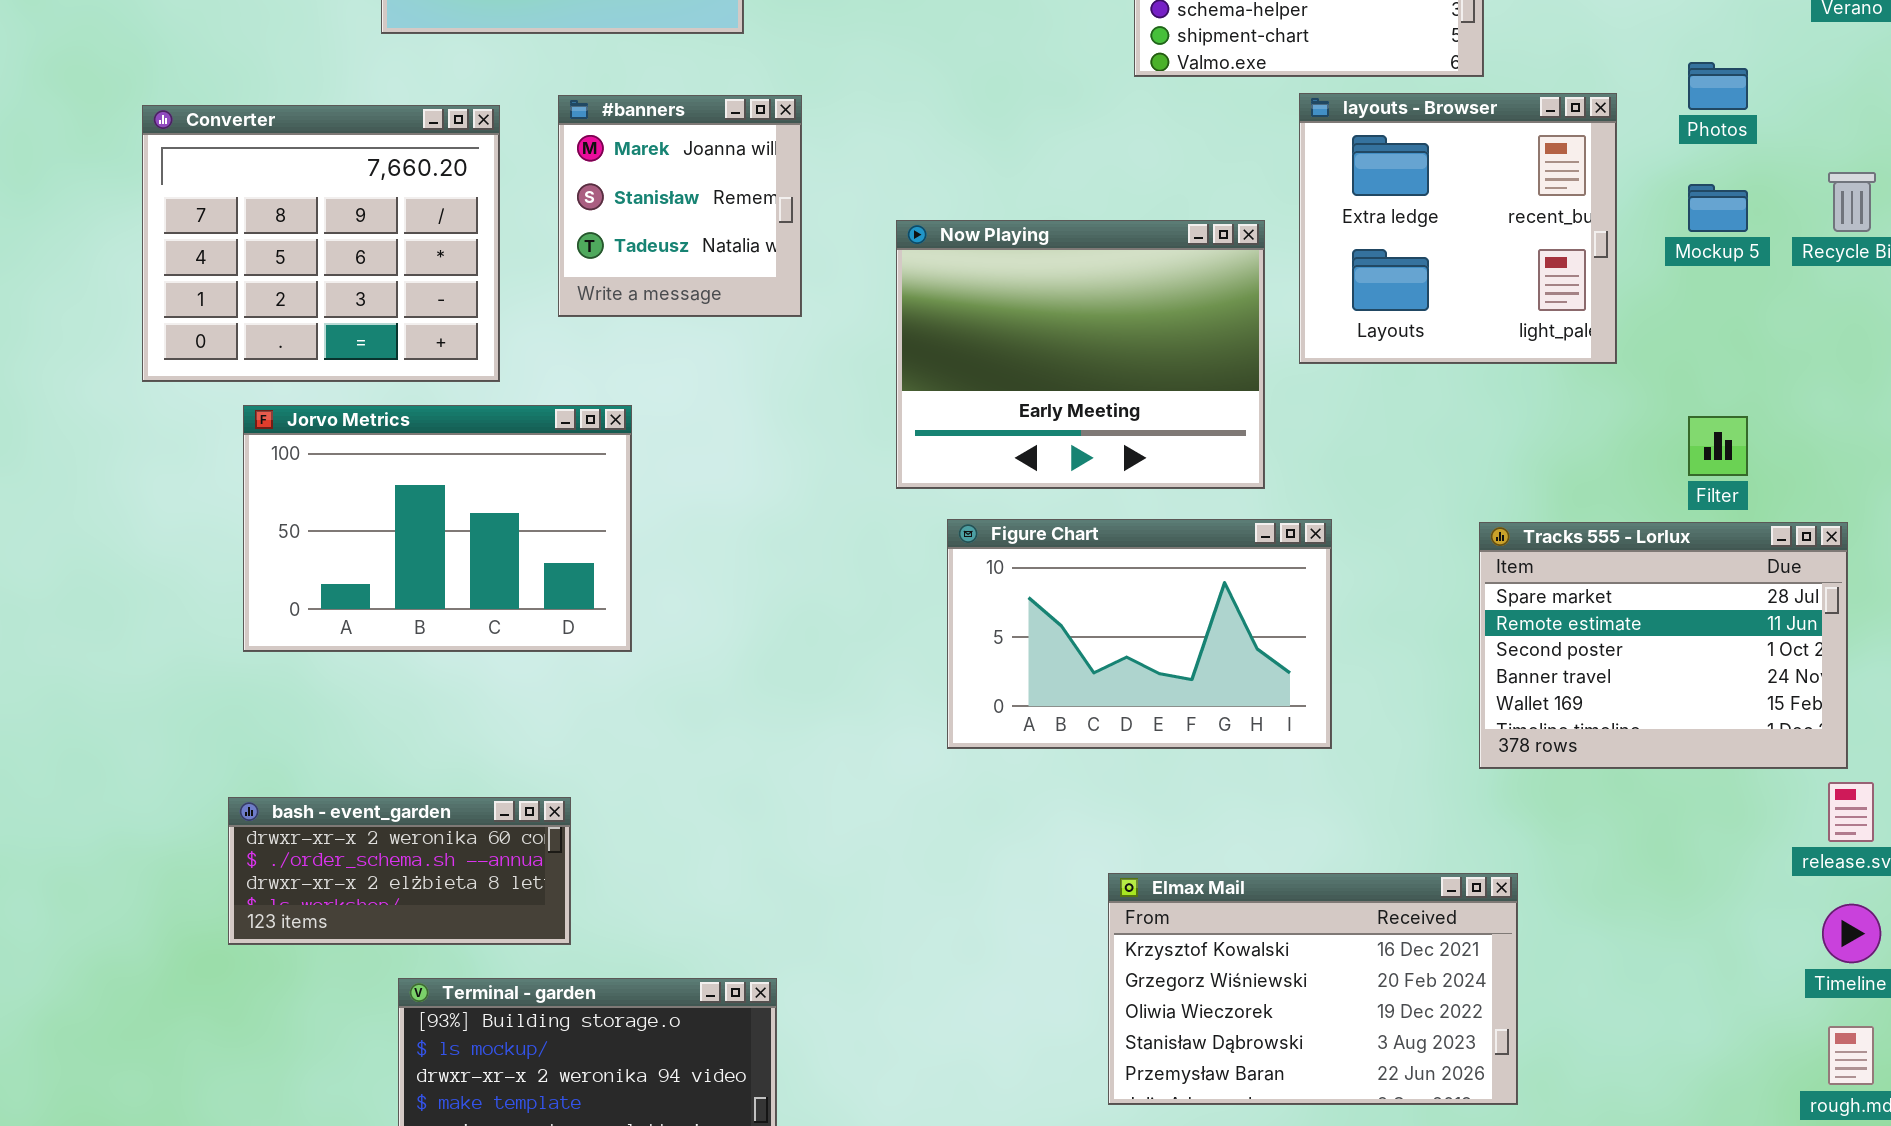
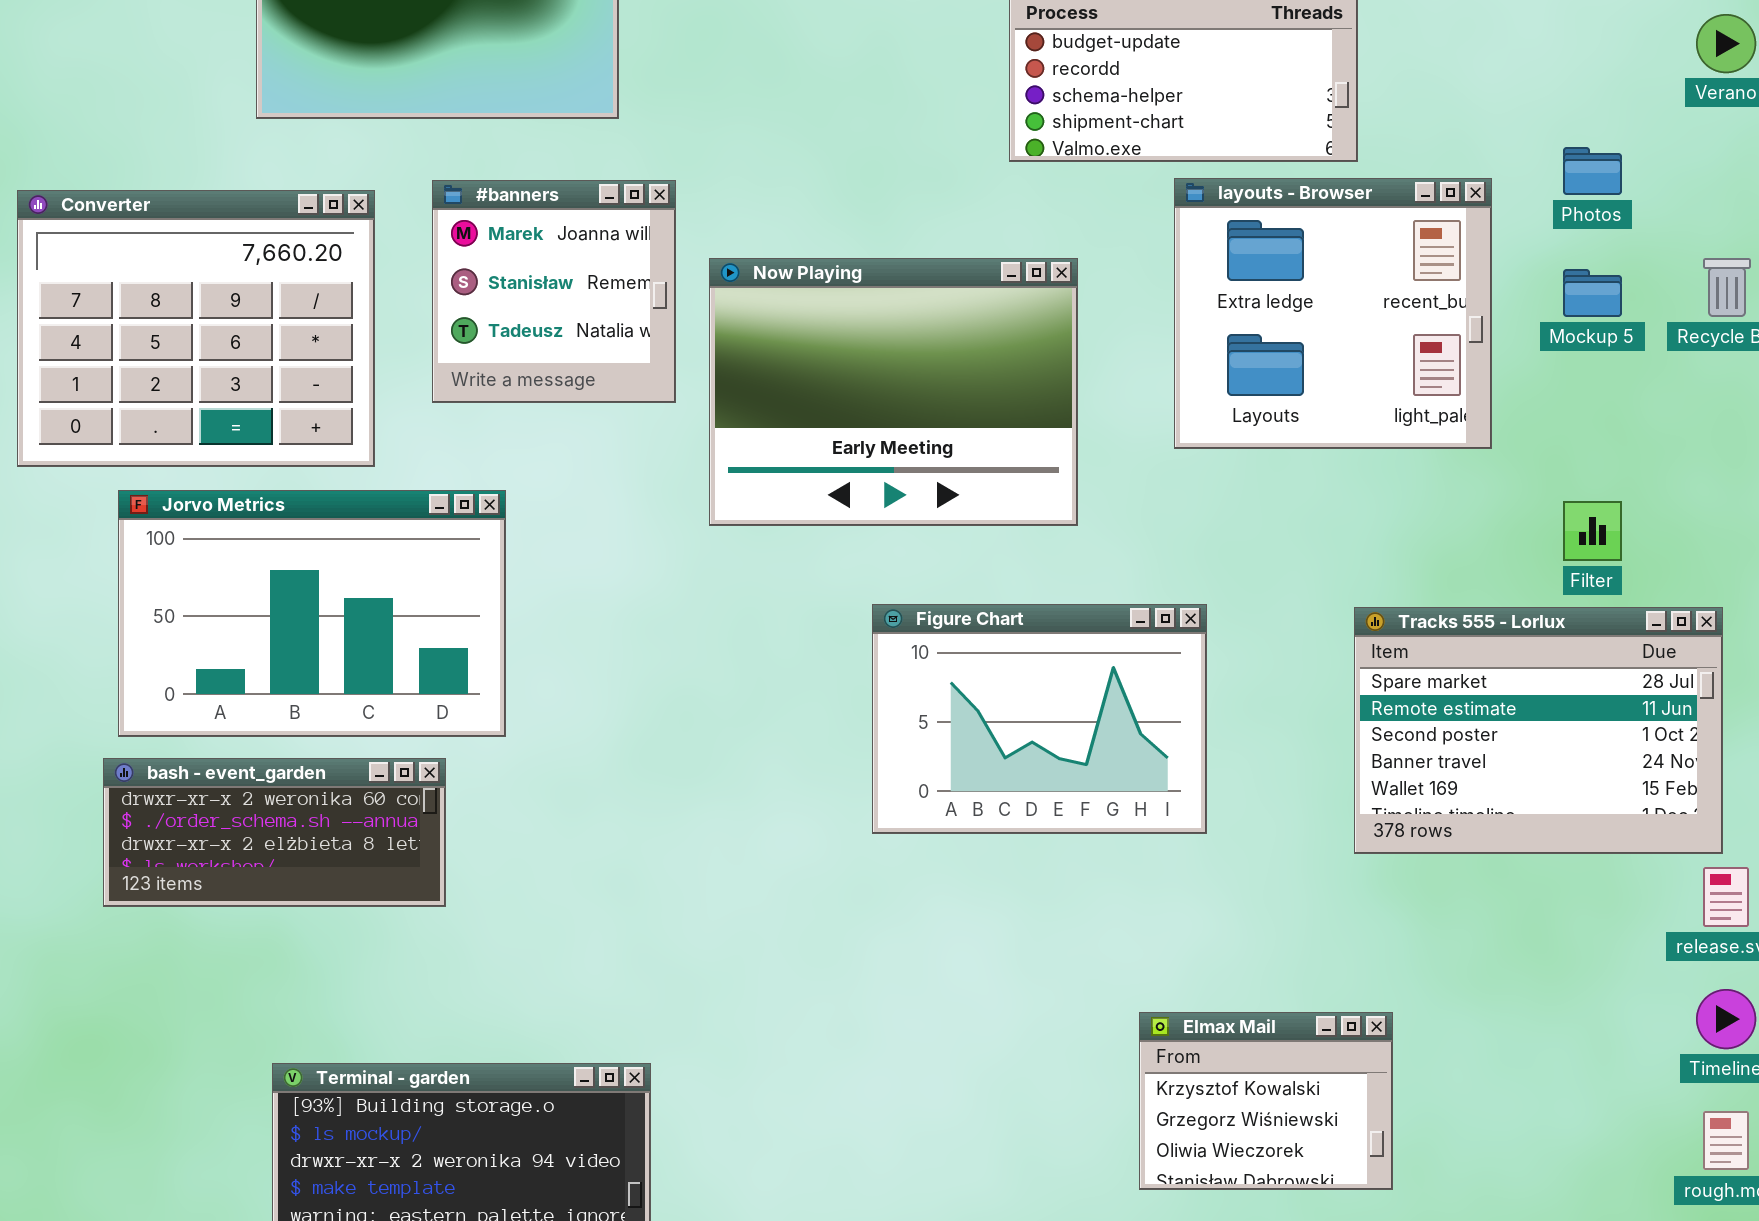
Now Playing: [896,220,1265,489] -> [709,258,1078,526], moved
Figure Chart: [947,519,1332,749] -> [872,604,1207,834], resized
bash - event_garden: [228,797,571,945] -> [103,758,446,907], moved
Elmax Mail: [1108,873,1518,1105] -> [1139,1012,1393,1190], resized

